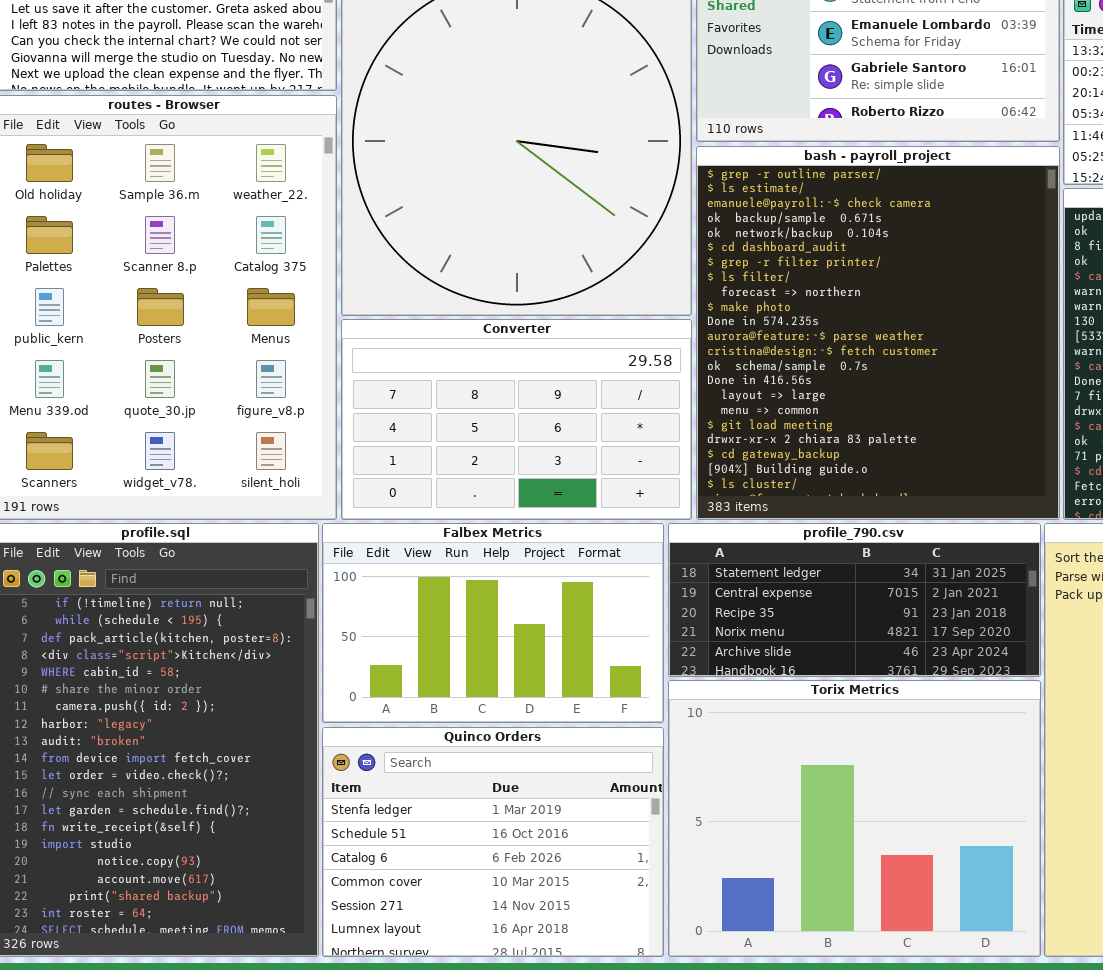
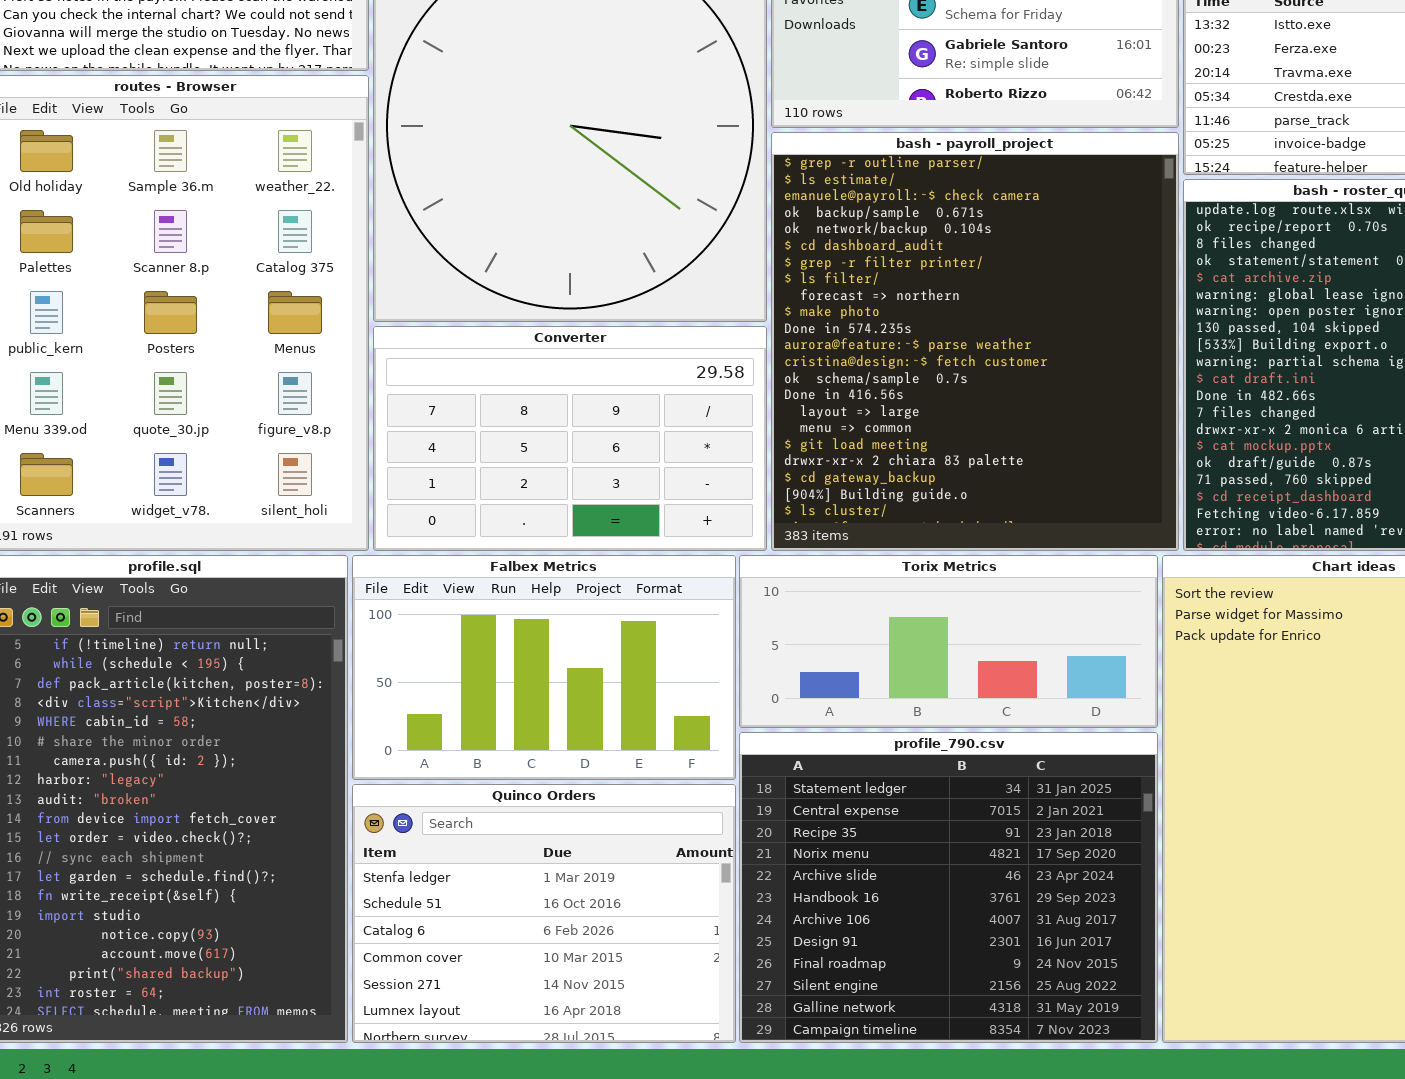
profile_790.csv: [668,523,1041,677] -> [739,732,1158,1043], moved, resized
Torix Metrics: [668,680,1041,957] -> [739,555,1158,728], moved, resized

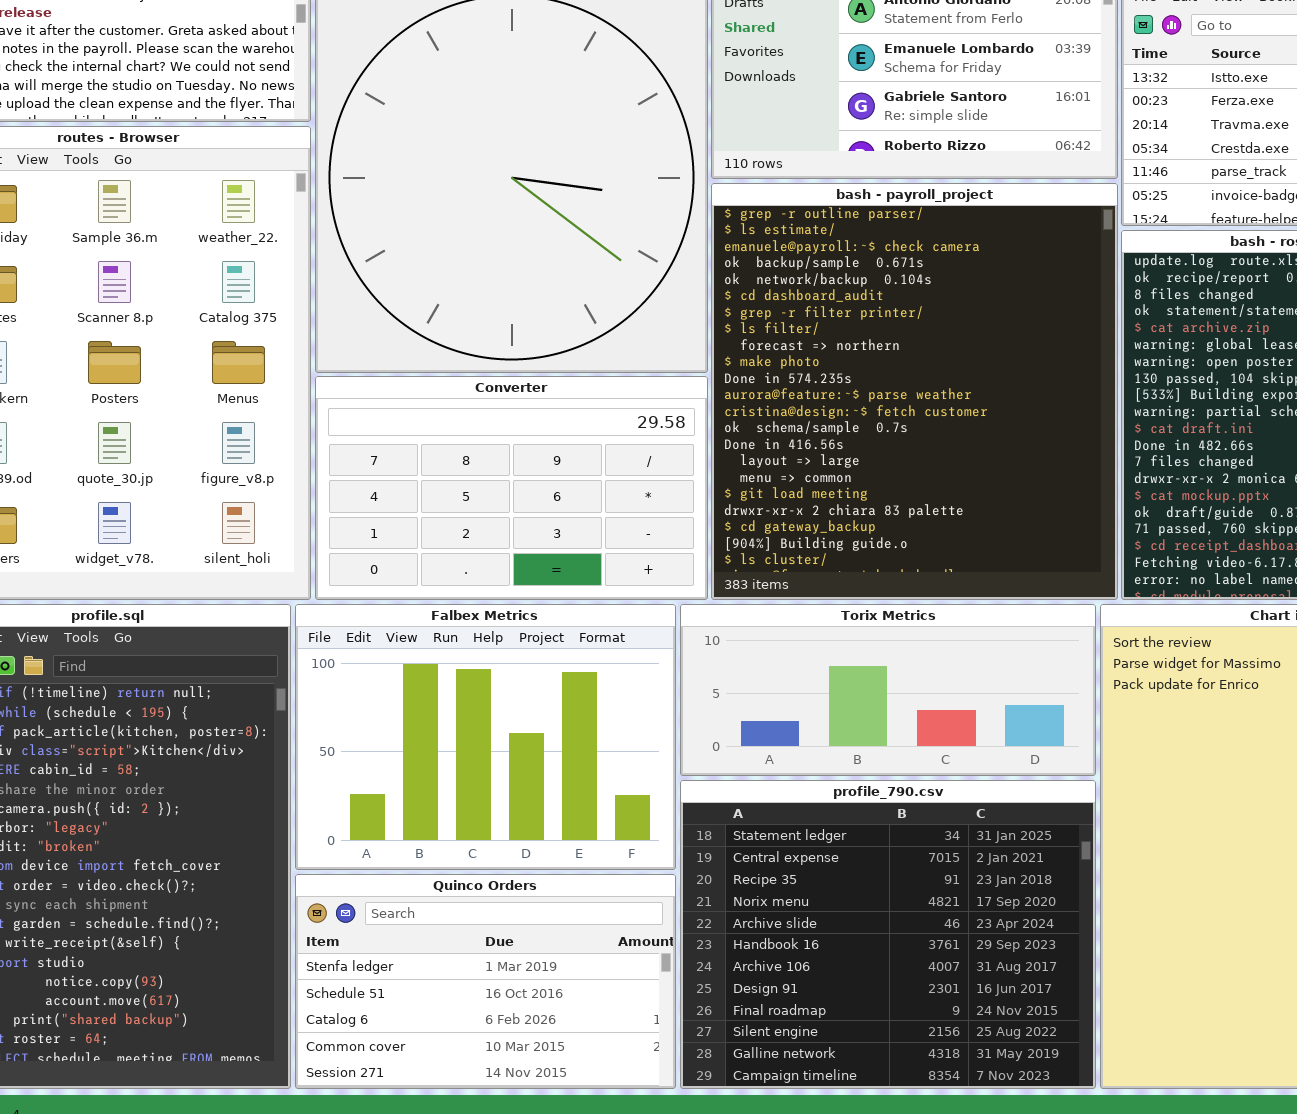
Falbex Metrics: [352,555,736,780] -> [295,604,676,870], resized
Quinco Orders: [352,784,736,1043] -> [295,874,676,1089], resized

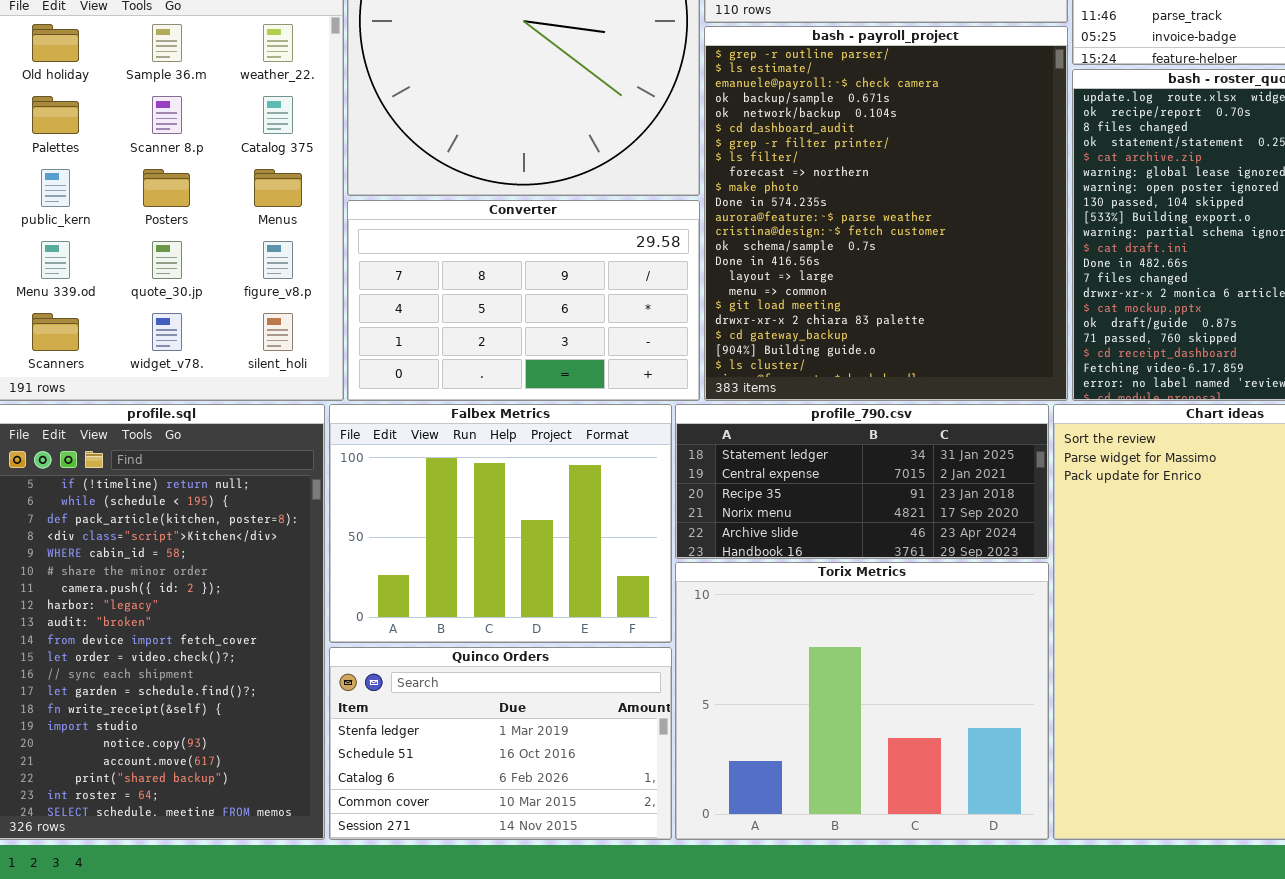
Torix Metrics: [680,604,1096,776] -> [675,562,1049,840], moved, resized
profile_790.csv: [680,780,1096,1089] -> [675,404,1049,559], moved, resized

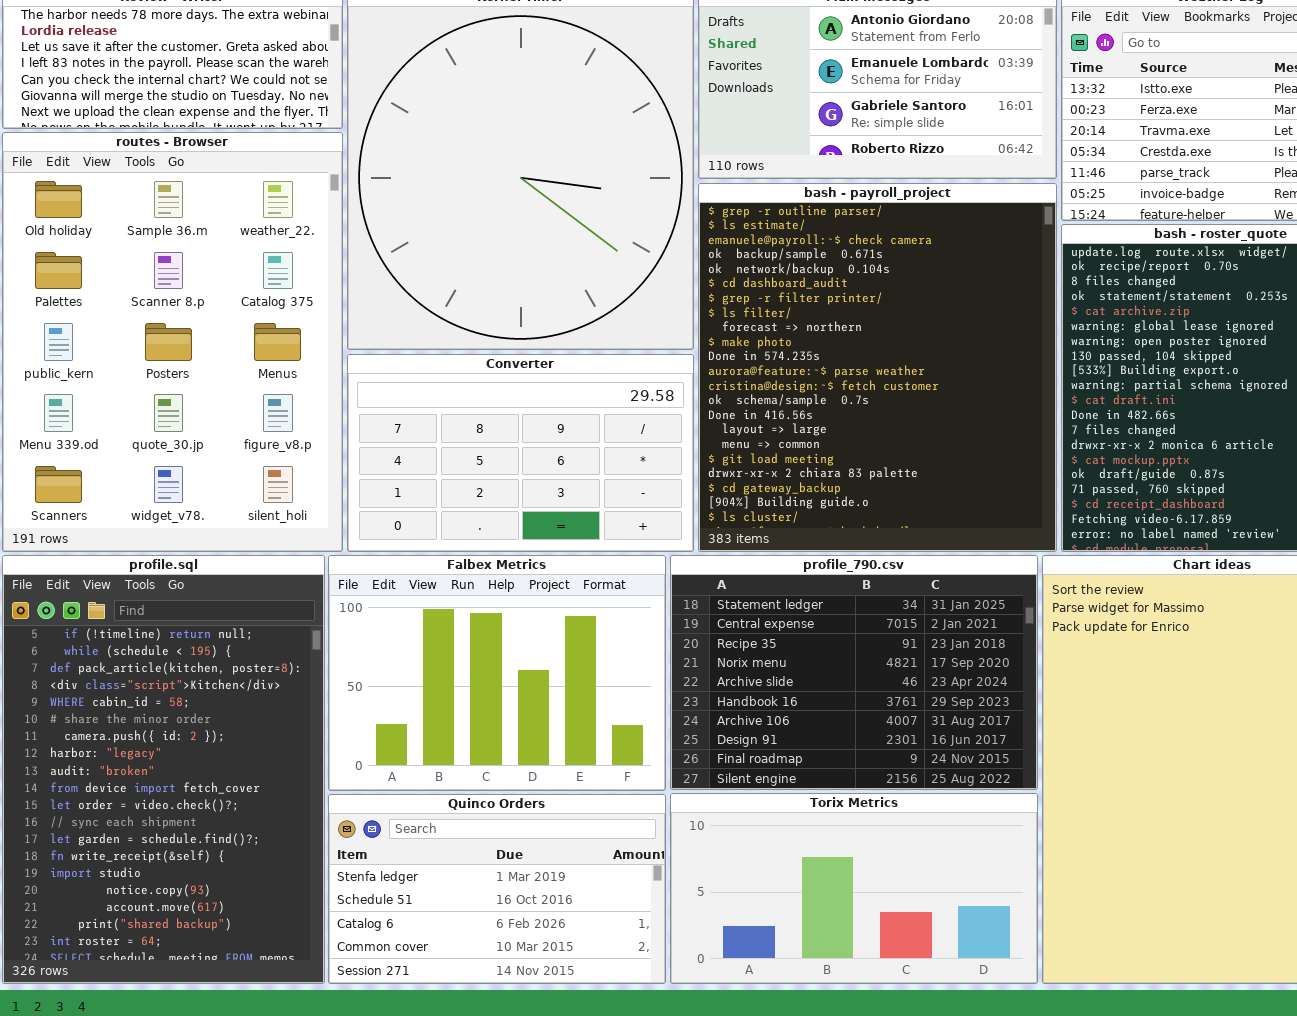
profile_790.csv: [675,404,1049,559] -> [670,555,1038,790], resized
Torix Metrics: [675,562,1049,840] -> [670,793,1038,984], resized

